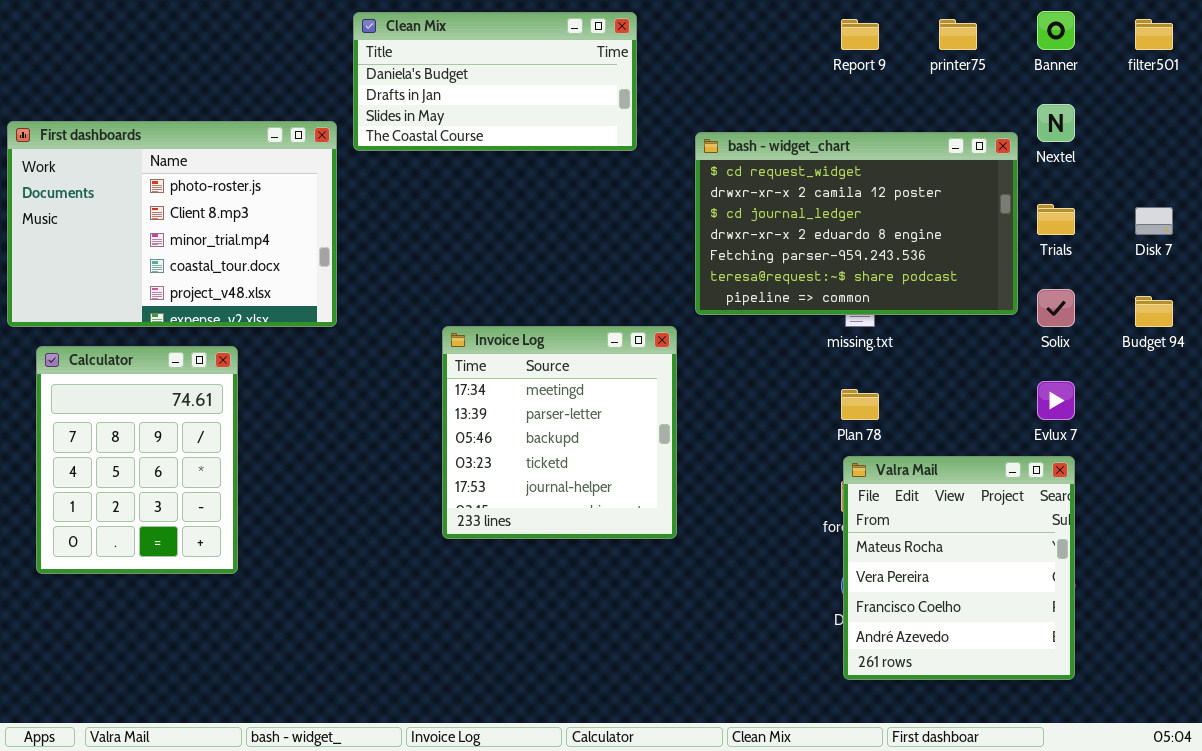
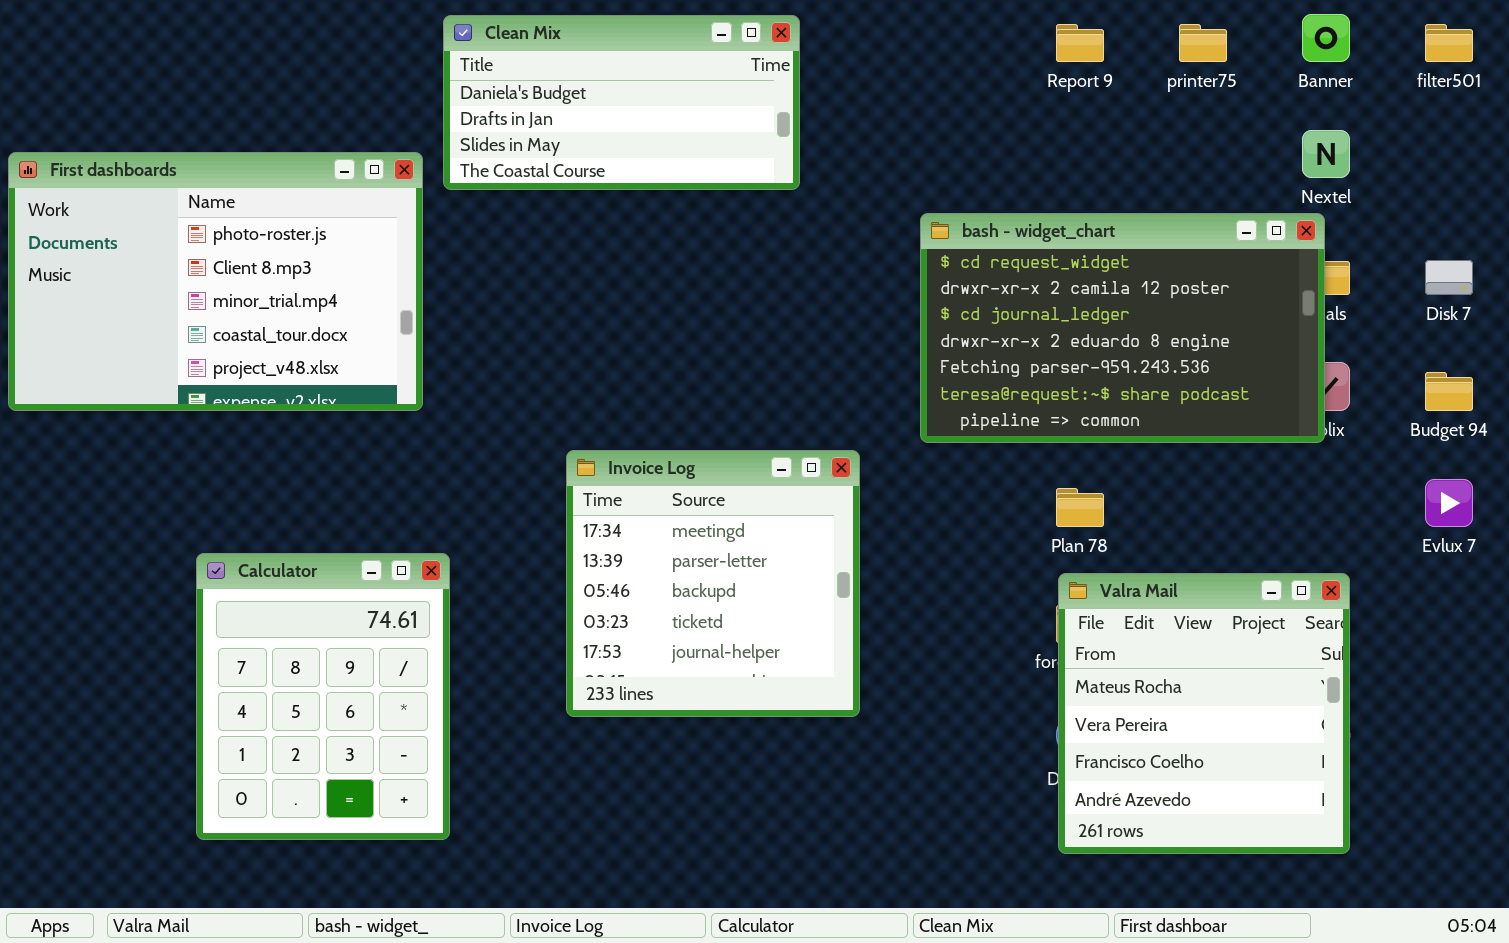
bash - widget_chart: [695,132,1018,315] -> [920,213,1325,443], moved
Invoice Log: [442,326,677,539] -> [566,450,860,717], moved
Calculator: [36,346,238,574] -> [196,553,450,840], moved
Evlux 7: [1037,381,1075,420] -> [1425,479,1473,527], moved

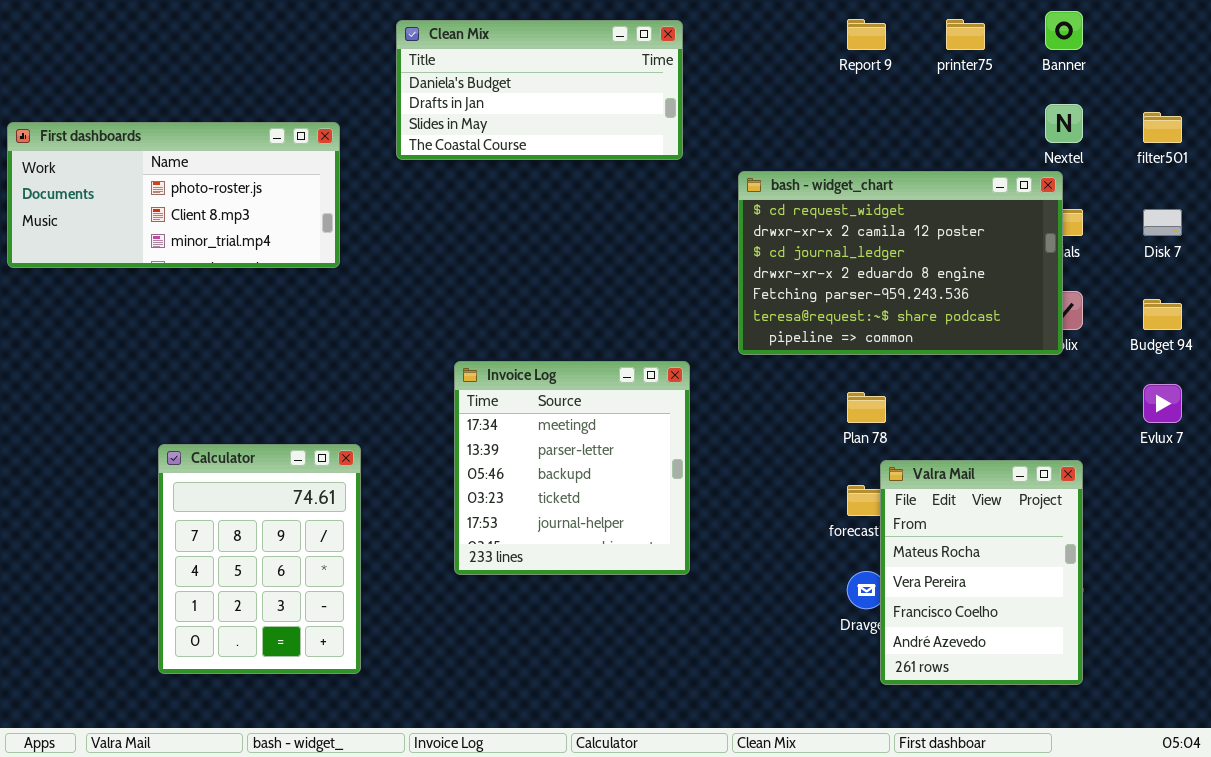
Clean Mix: [443,15,800,190] -> [396,20,683,160], moved
filter501: [1425,24,1473,62] -> [1143,112,1182,143], moved
First dashboards: [8,152,423,411] -> [7,122,340,268], resized
Valra Mail: [1058,573,1350,854] -> [880,460,1083,685], resized

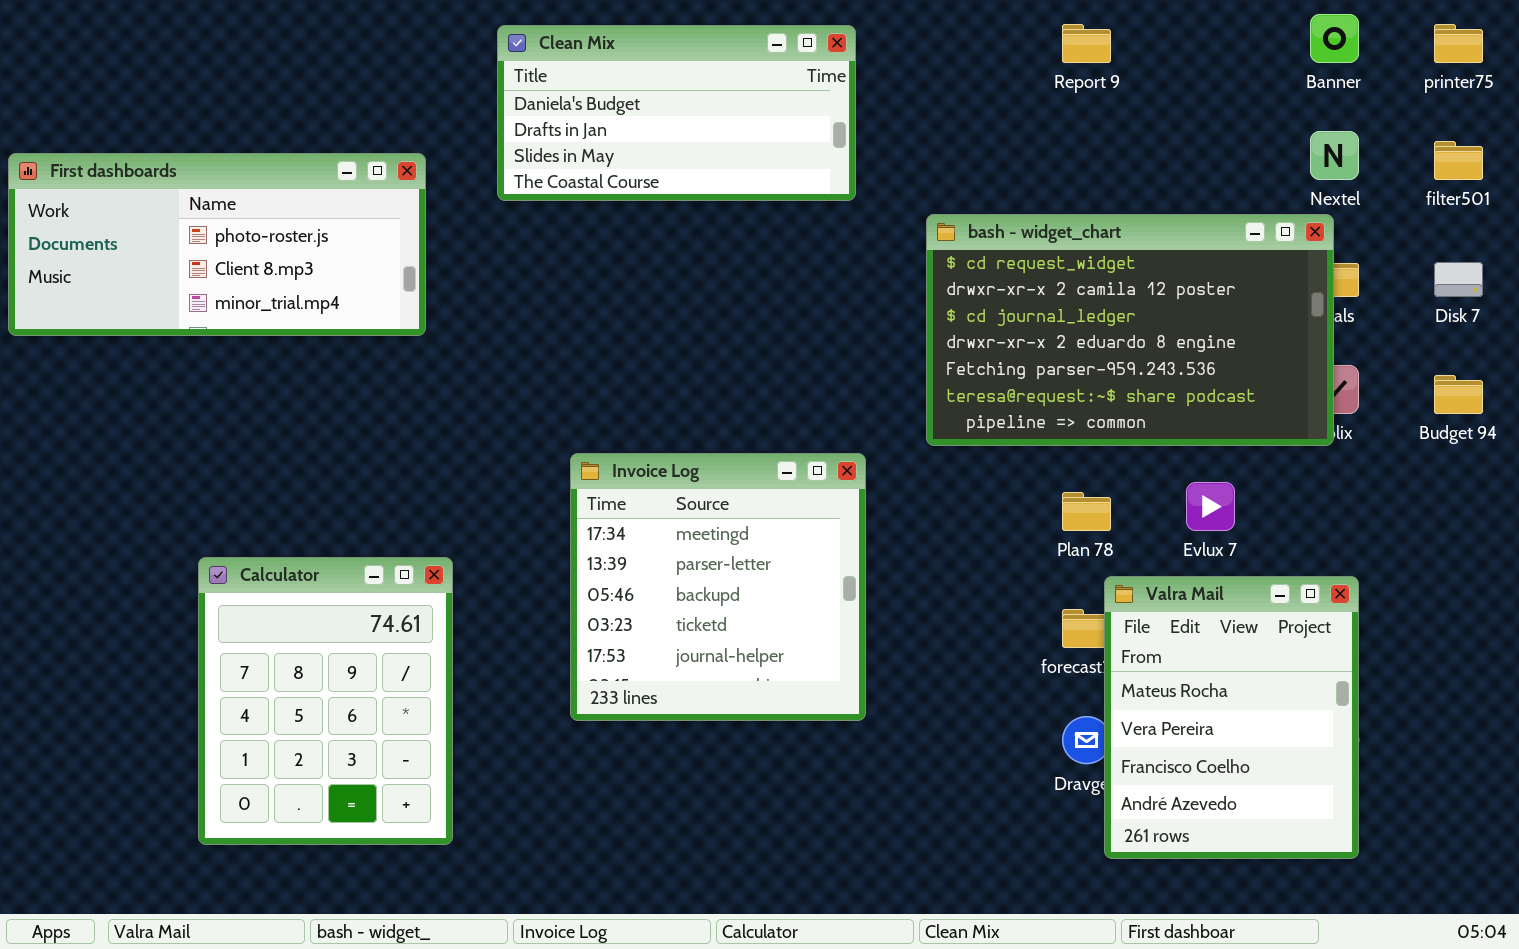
printer75: [946,19,985,50] -> [1434,24,1483,63], moved
Evlux 7: [1143,384,1182,423] -> [1186,482,1235,531], moved

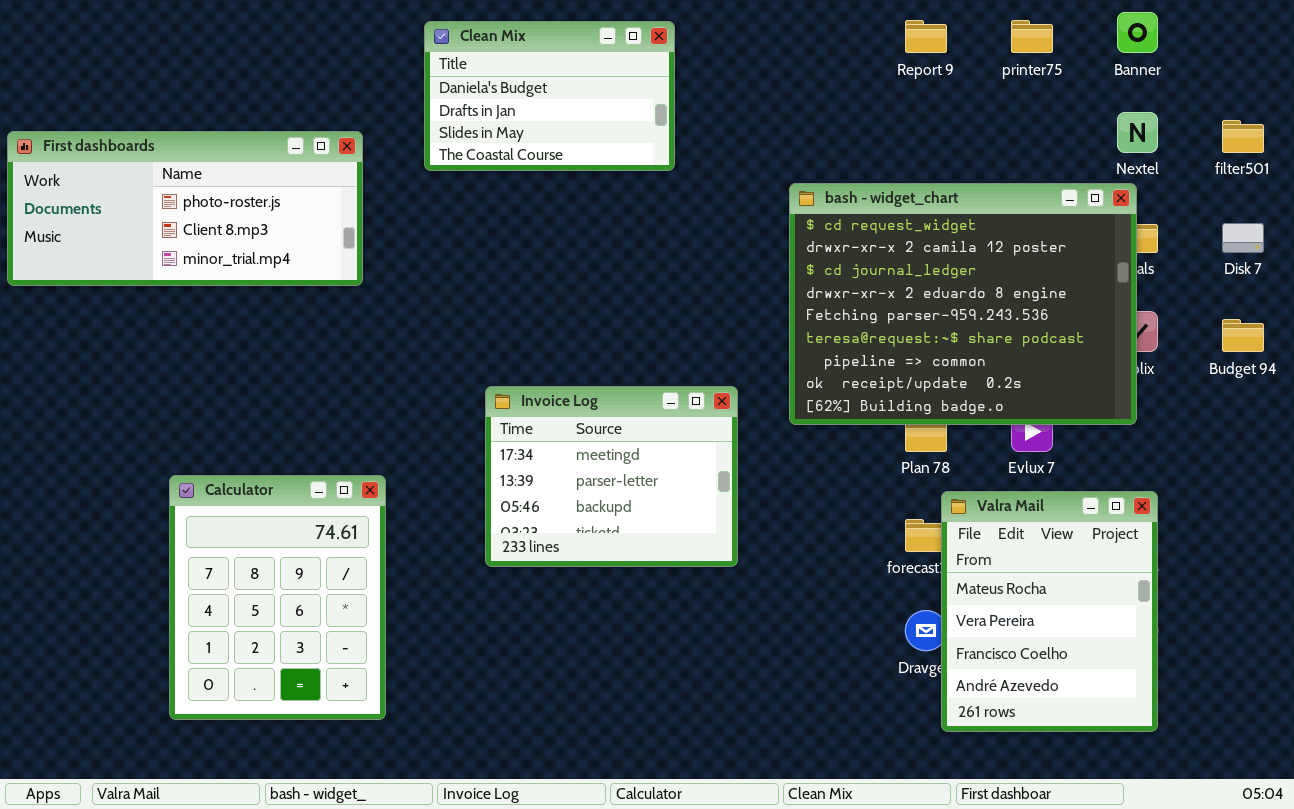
printer75: [1434,24,1483,63] -> [1011,20,1053,53], moved
Clean Mix: [497,25,856,201] -> [424,21,675,171], resized
bash - widget_chart: [926,214,1334,446] -> [789,183,1137,425], resized
Invoice Log: [570,453,866,721] -> [485,386,738,567], resized

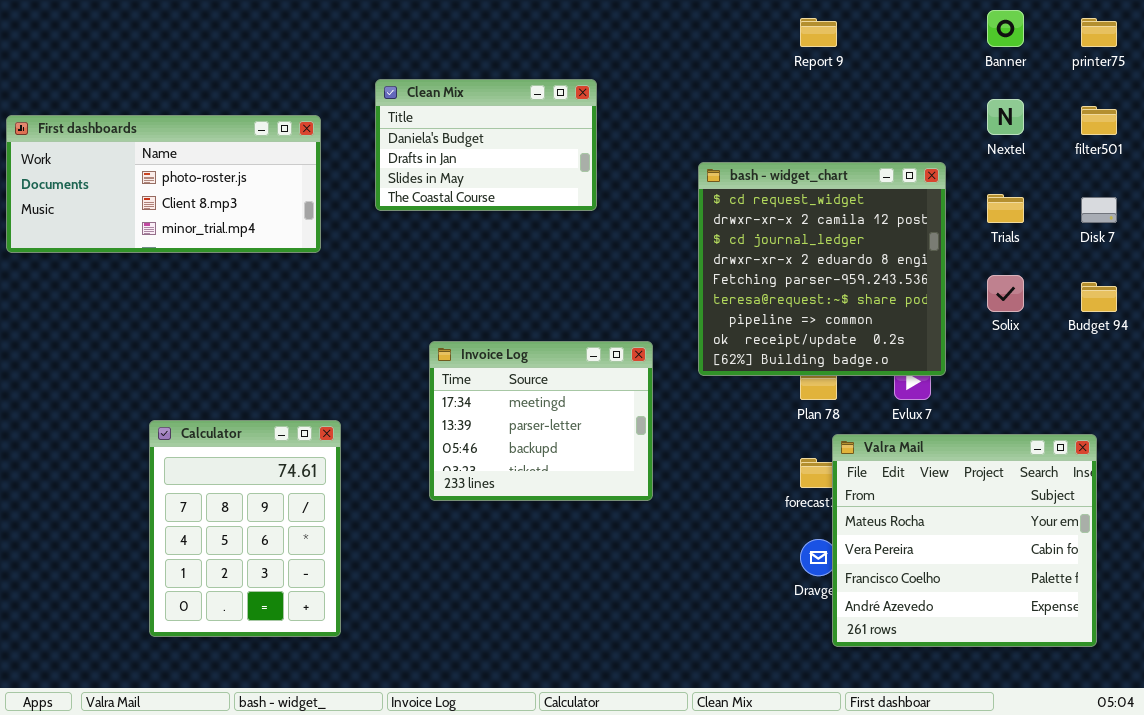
printer75: [1011,20,1053,53] -> [1081,18,1117,47], moved
Clean Mix: [424,21,675,171] -> [375,79,597,211], moved
bash - widget_chart: [789,183,1137,425] -> [698,162,946,376], resized
Valra Mail: [941,491,1158,732] -> [832,434,1097,647], resized

